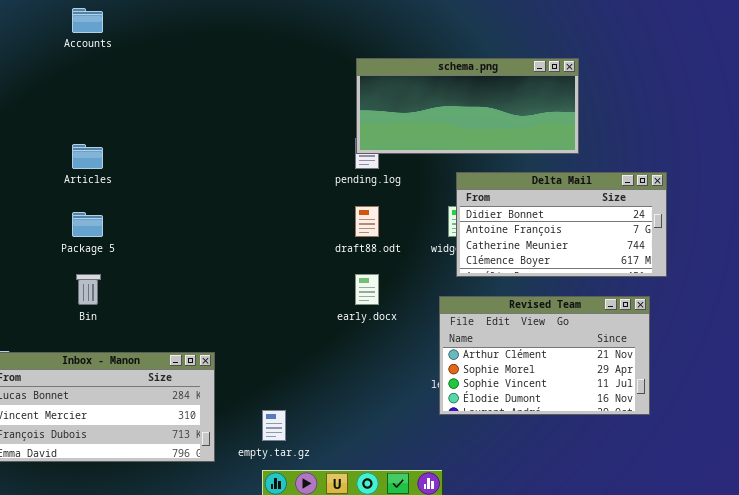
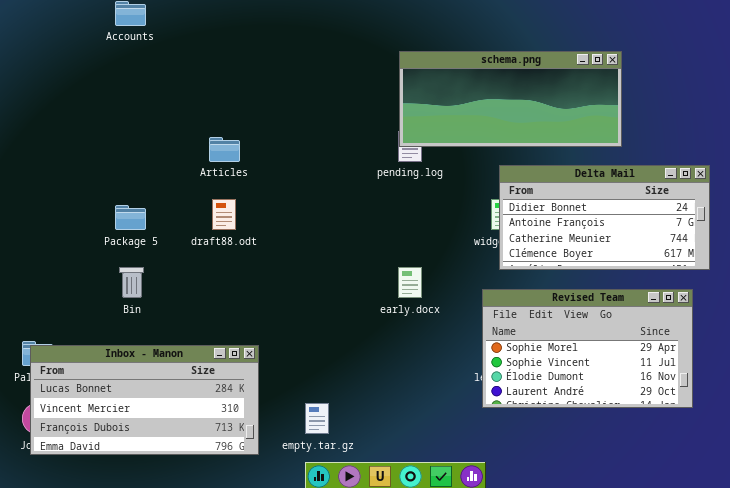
Articles: [72,144,103,169] -> [209,137,240,162], moved
draft88.odt: [355,206,379,237] -> [212,199,236,230], moved
Revised Team: [439,296,650,415] -> [482,289,693,408], scrolled down 1 row

